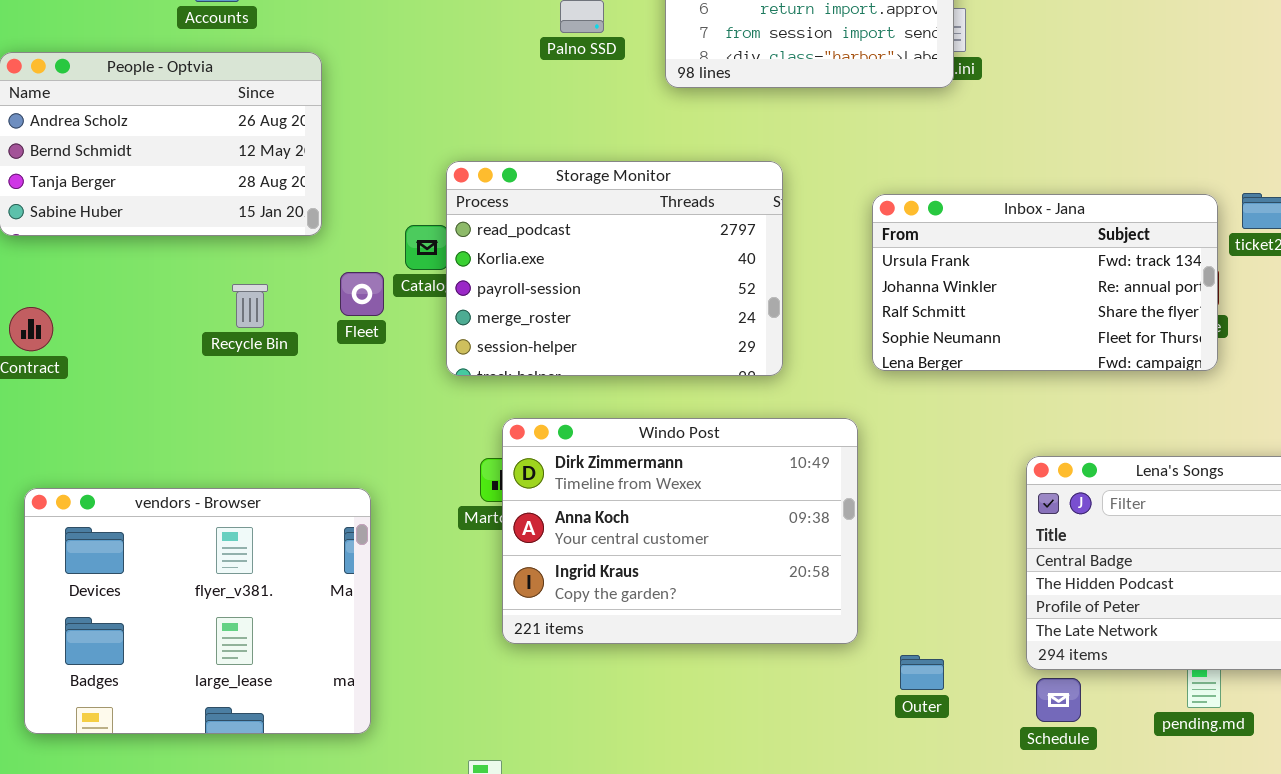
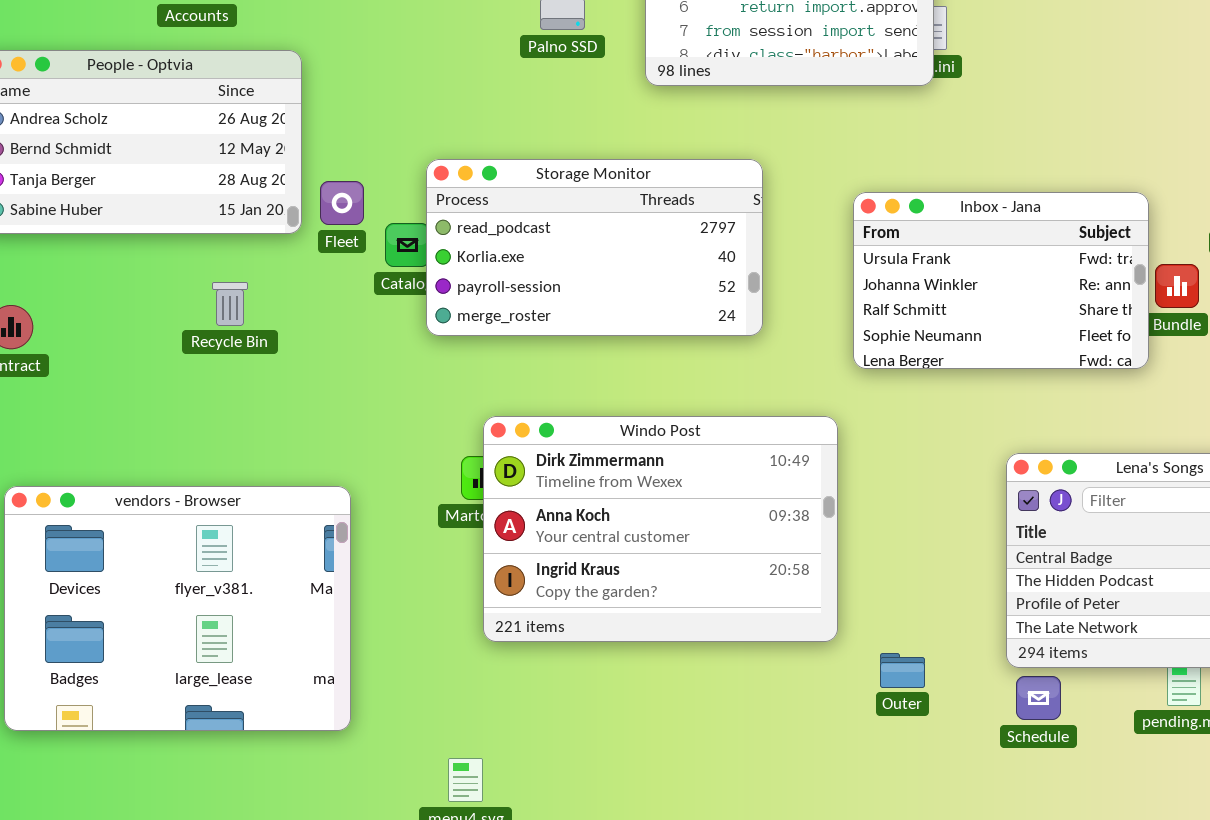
Storage Monitor: [446,161,783,376] -> [426,159,763,336], resized
Inbox - Jana: [872,194,1218,371] -> [853,192,1149,369], resized
Fleet: [340,272,384,316] -> [320,181,364,225], moved

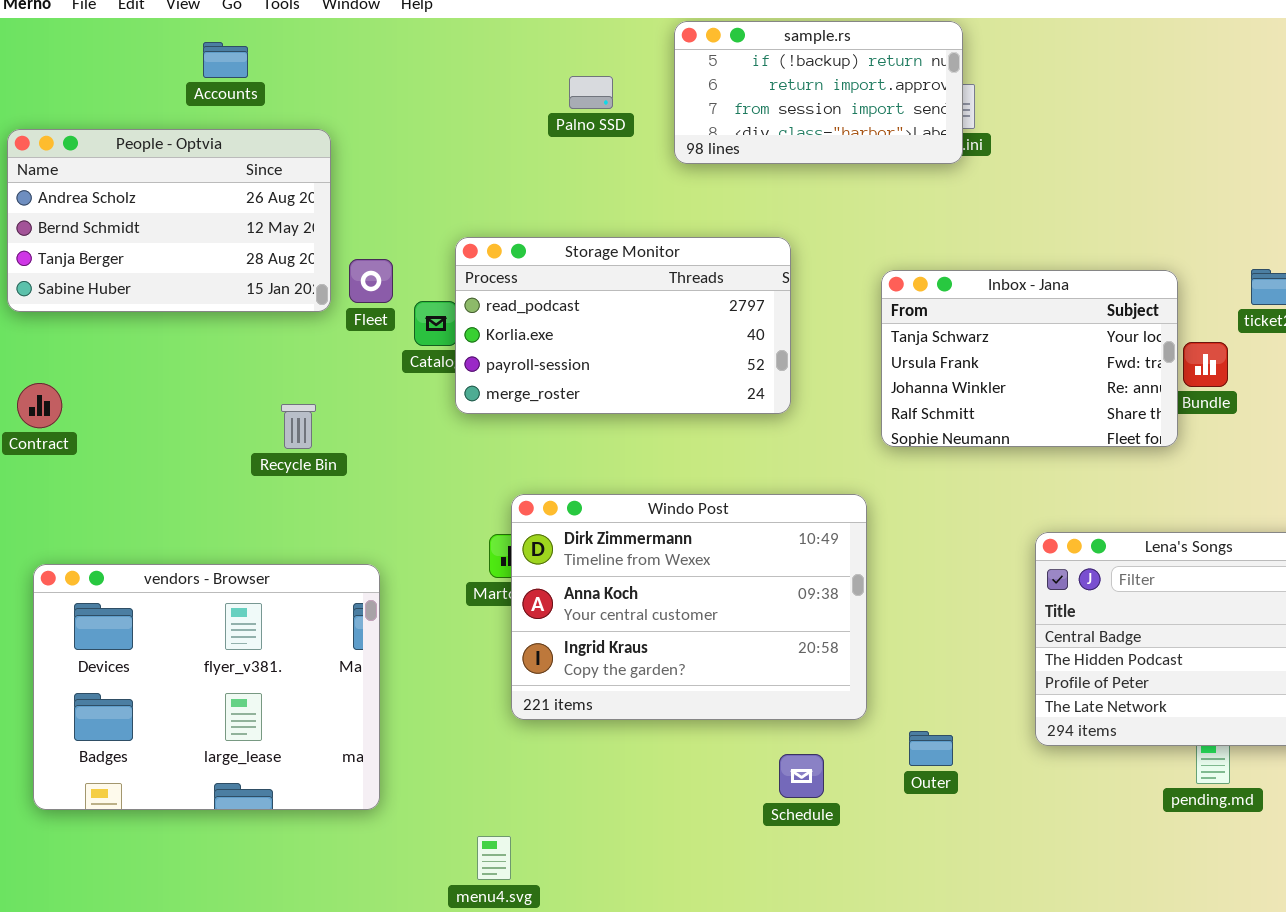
Inbox - Jana: [853,192,1149,369] -> [881,270,1178,447], scrolled up 1 row
Recycle Bin: [212,282,248,326] -> [281,404,316,449], moved
Schedule: [1016,676,1061,720] -> [779,754,824,798], moved

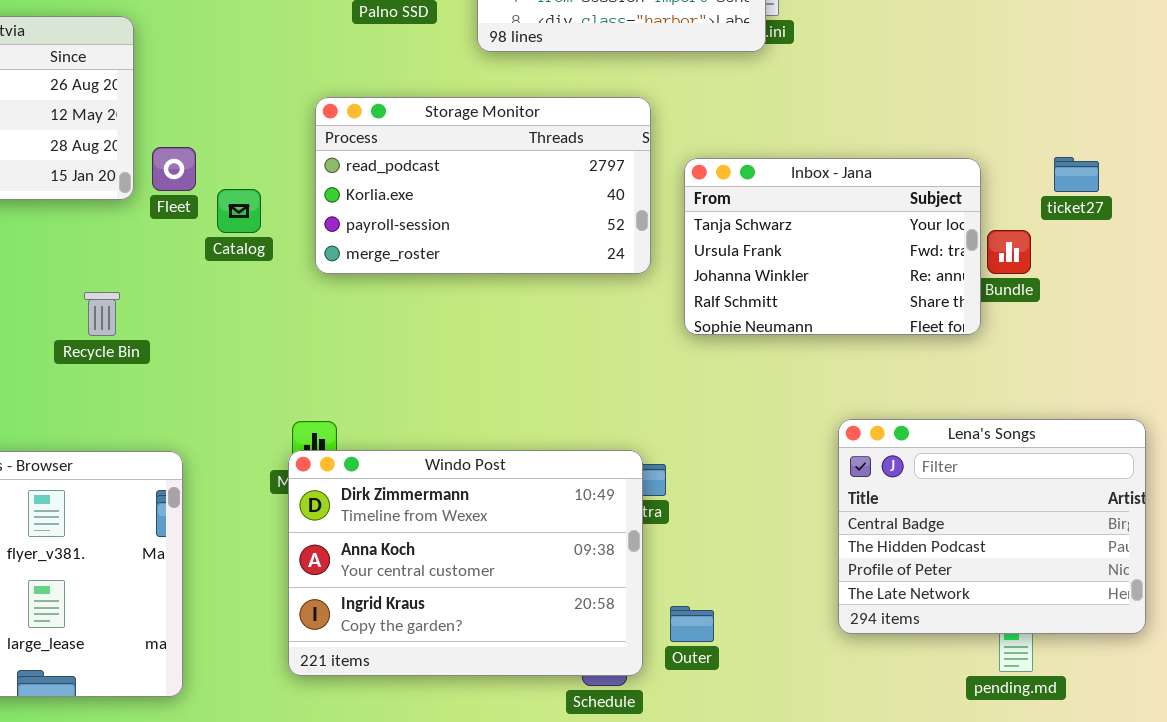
Storage Monitor: [455,237,791,414] -> [315,97,651,274], moved
Windo Post: [511,494,867,720] -> [288,450,643,676], moved
Outer: [909,731,953,766] -> [670,606,714,642], moved

